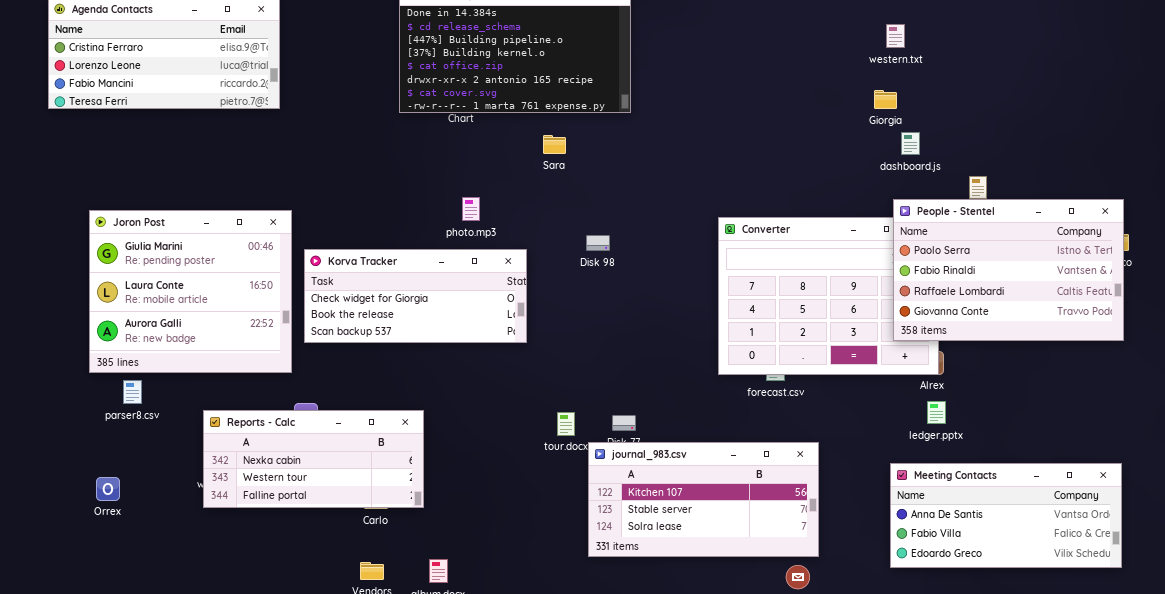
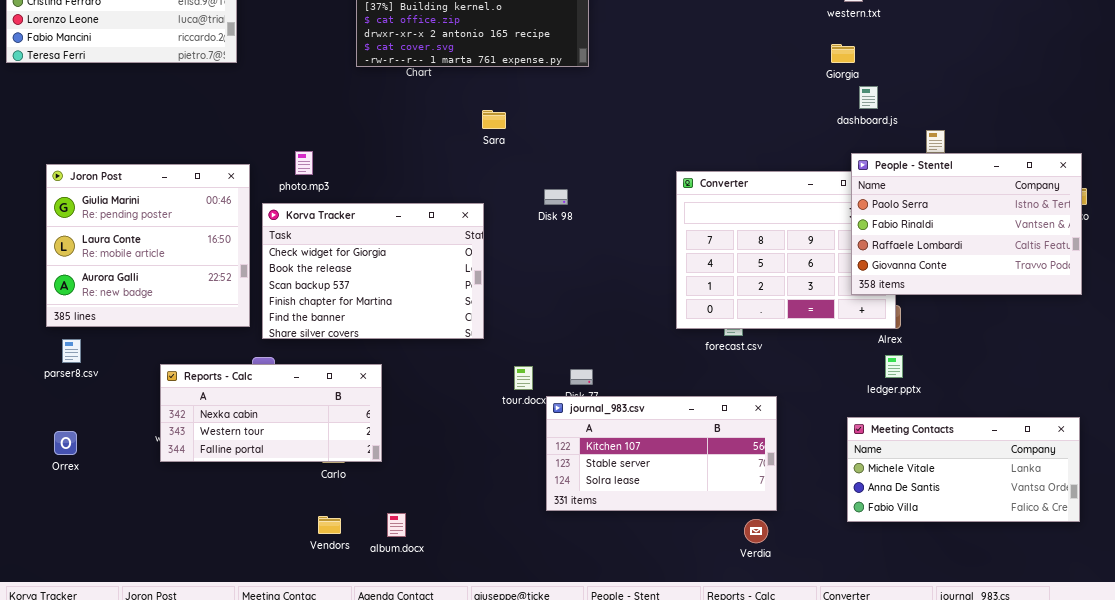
Sara: [543,135,566,154] -> [482,110,506,129], moved
photo.mp3: [462,197,480,221] -> [295,151,313,175], moved
Korva Tracker: [304,249,527,343] -> [262,203,484,339], resized
parser8.csv: [123,380,142,404] -> [62,339,81,363], moved
Meeting Contacts: [890,463,1122,568] -> [847,417,1080,522], scrolled up 1 row

